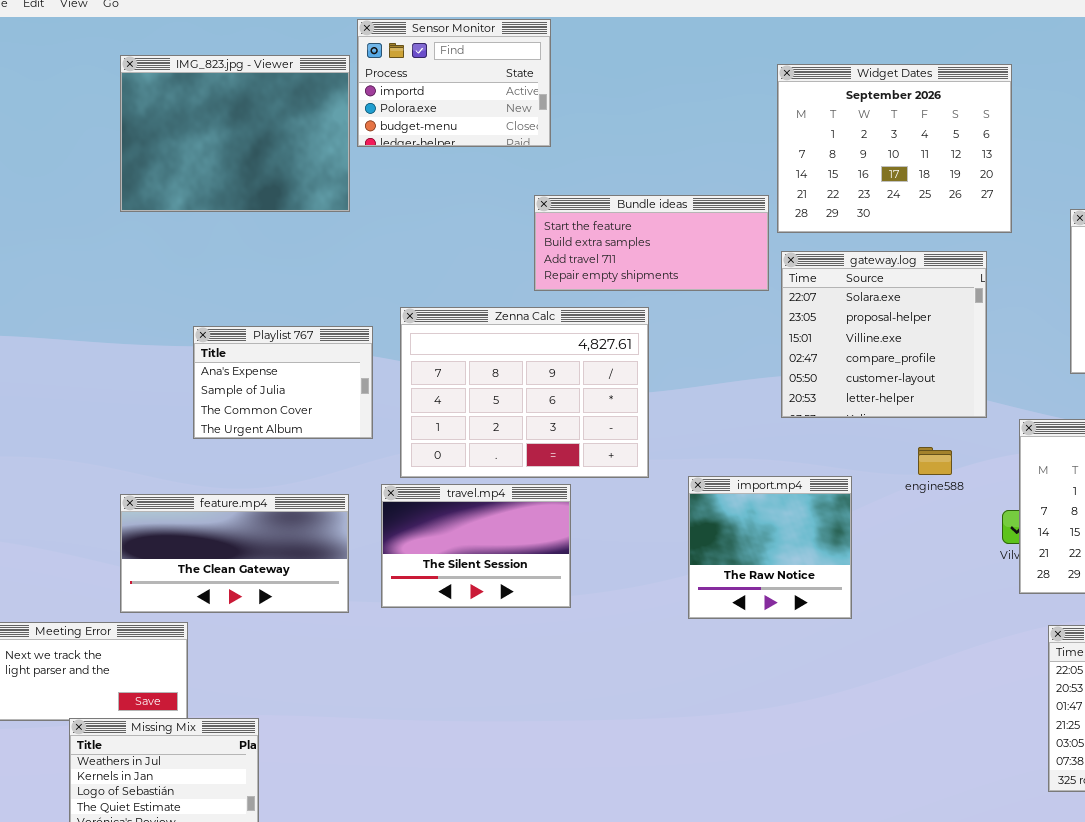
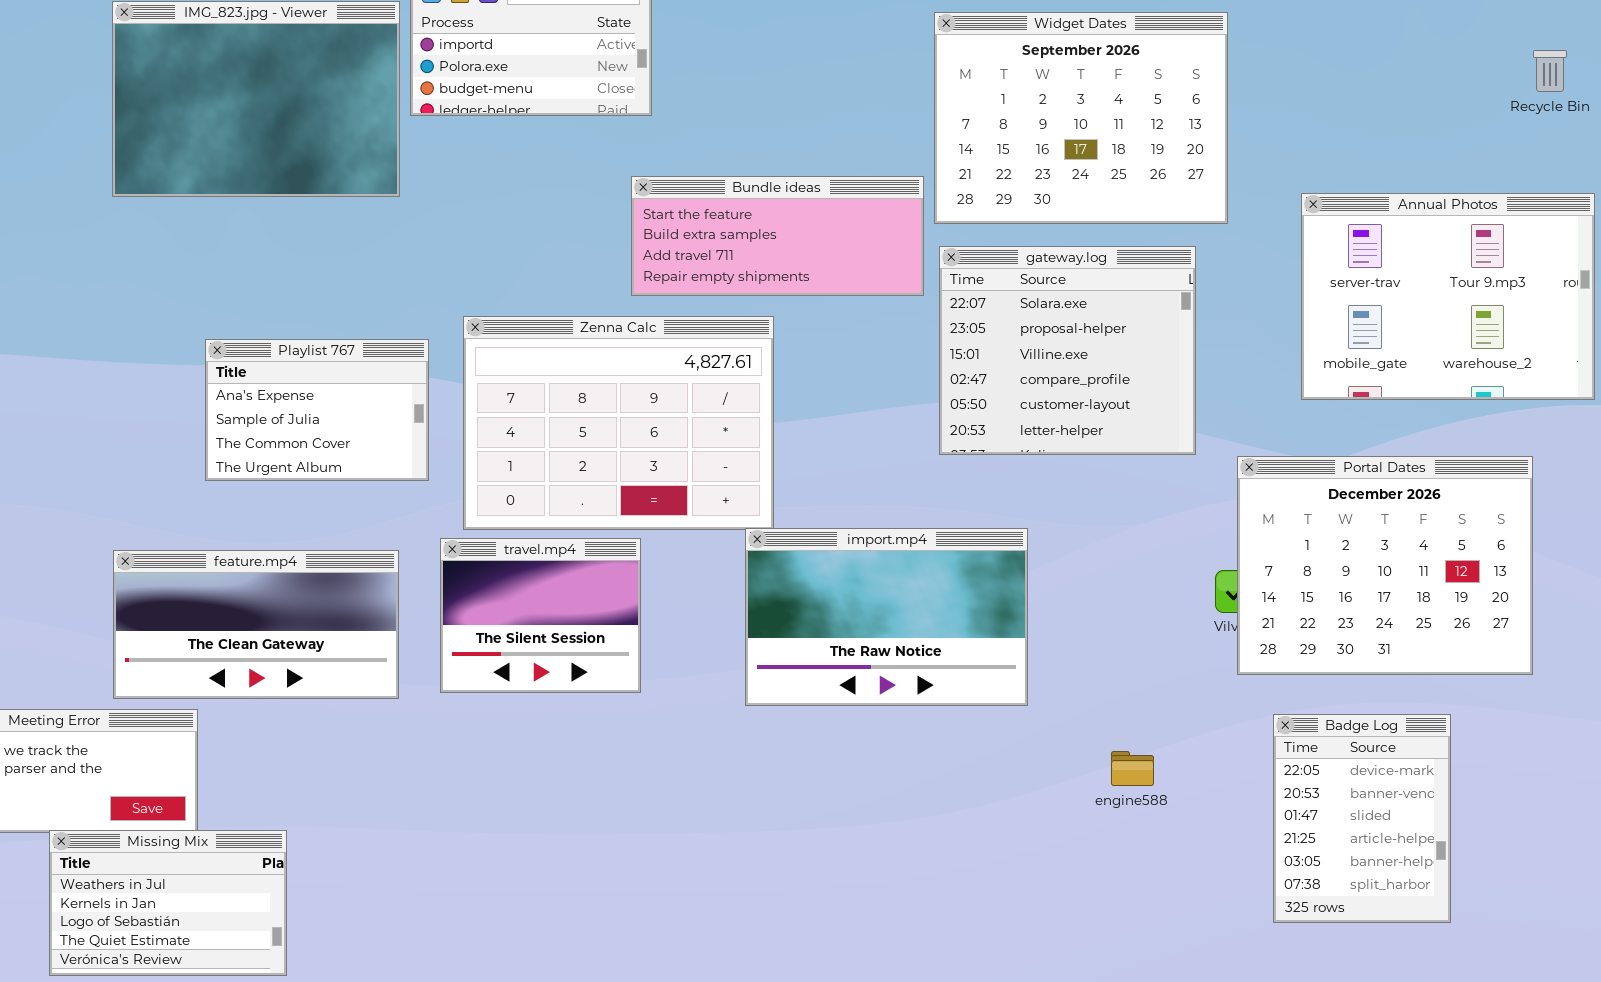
engine588: [918,447,952,475] -> [1111,751,1154,786], moved
import.mp4: [688,476,852,619] -> [745,528,1028,706], resized
travel.mp4: [381,484,571,608] -> [440,538,641,693], resized

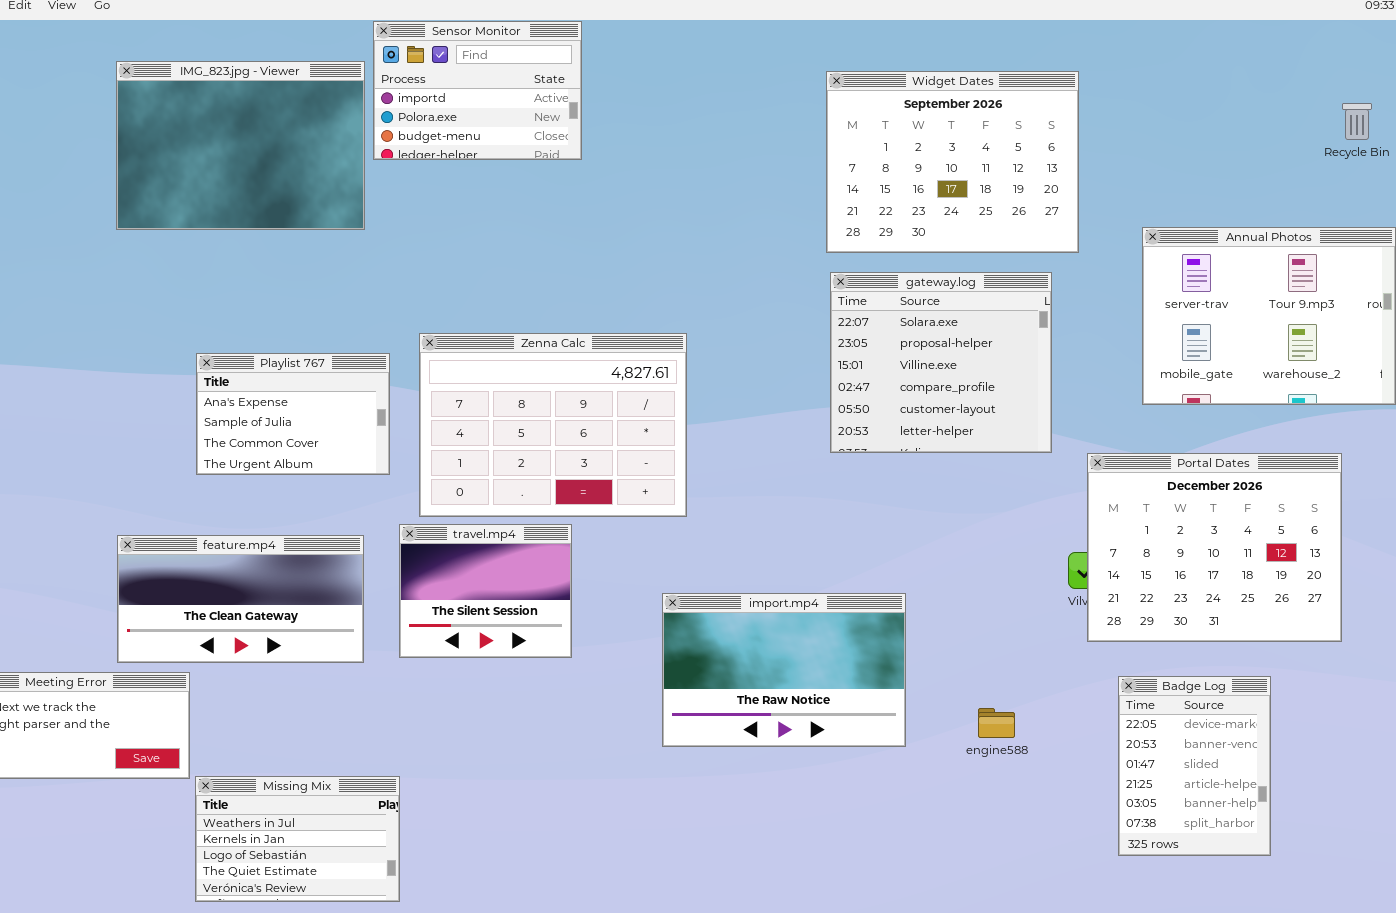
Bundle ideas: [631,176,924,296] -> none, closed
import.mp4: [745,528,1028,706] -> [662,593,906,747], moved
Missing Mix: [49,830,287,976] -> [195,776,400,902], moved

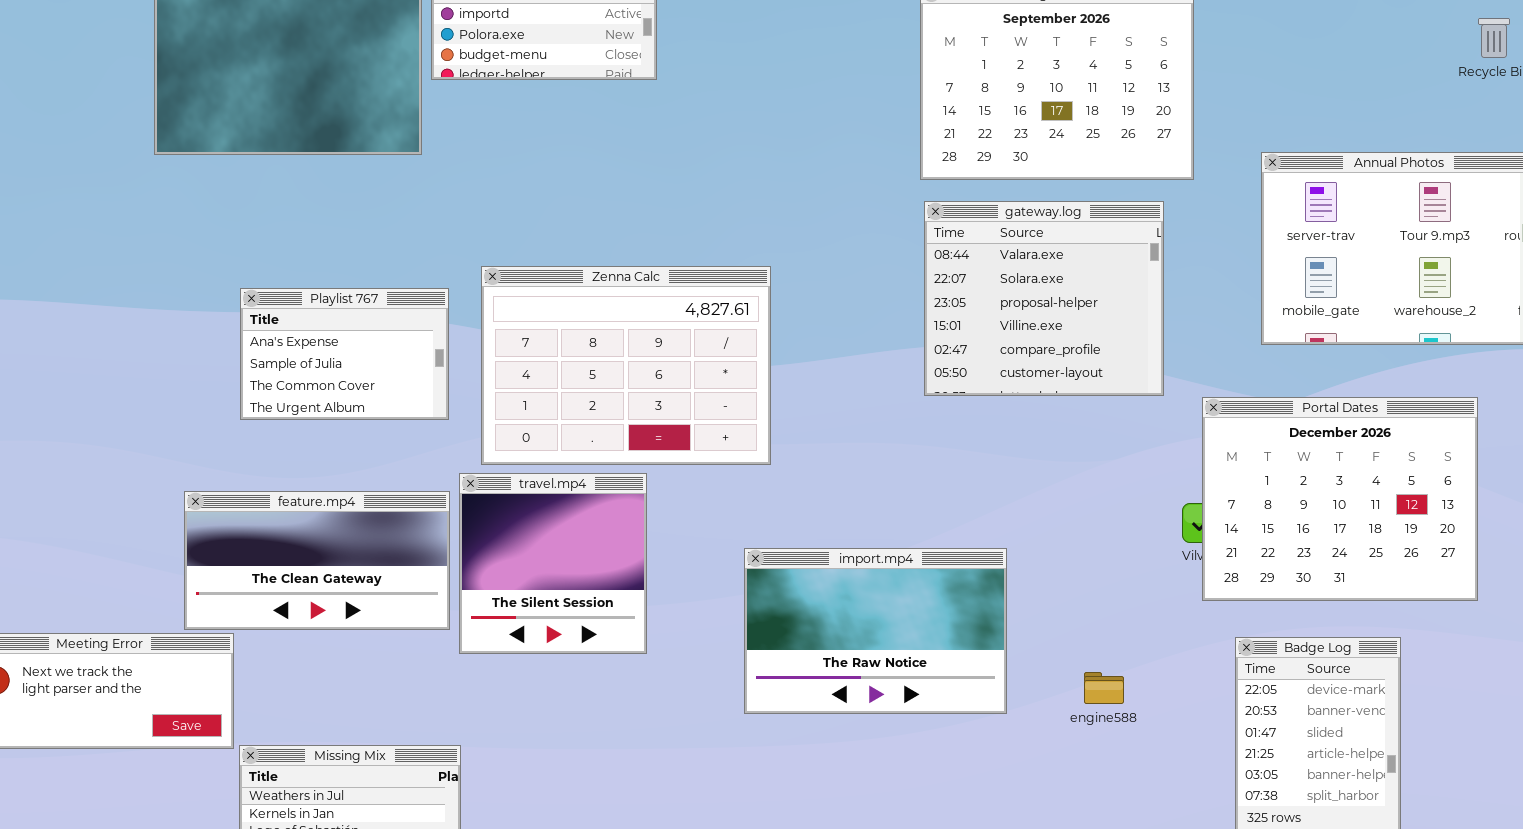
gateway.log: [830,272,1052,453] -> [924,201,1164,396], scrolled up 1 row
travel.mp4: [399,524,572,658] -> [459,473,647,654], resized
feature.mp4: [117,535,364,663] -> [184,491,450,630], moved

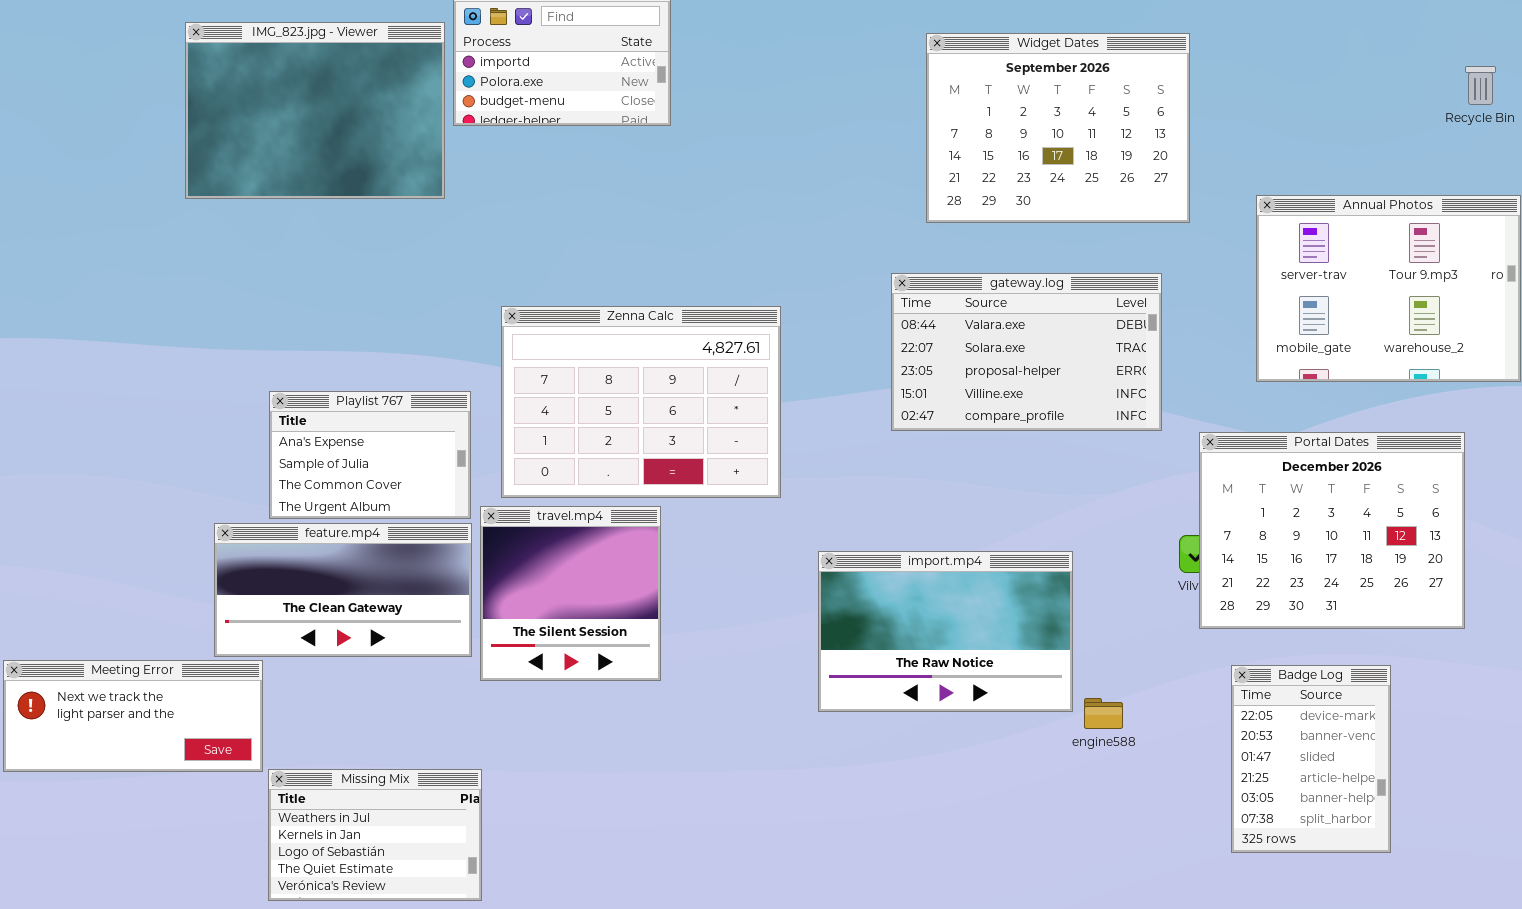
gateway.log: [924,201,1164,396] -> [891,273,1162,431], resized
Playlist 767: [240,288,449,420] -> [269,391,471,519], moved
import.mp4: [744,548,1007,714] -> [818,551,1073,712], moved

